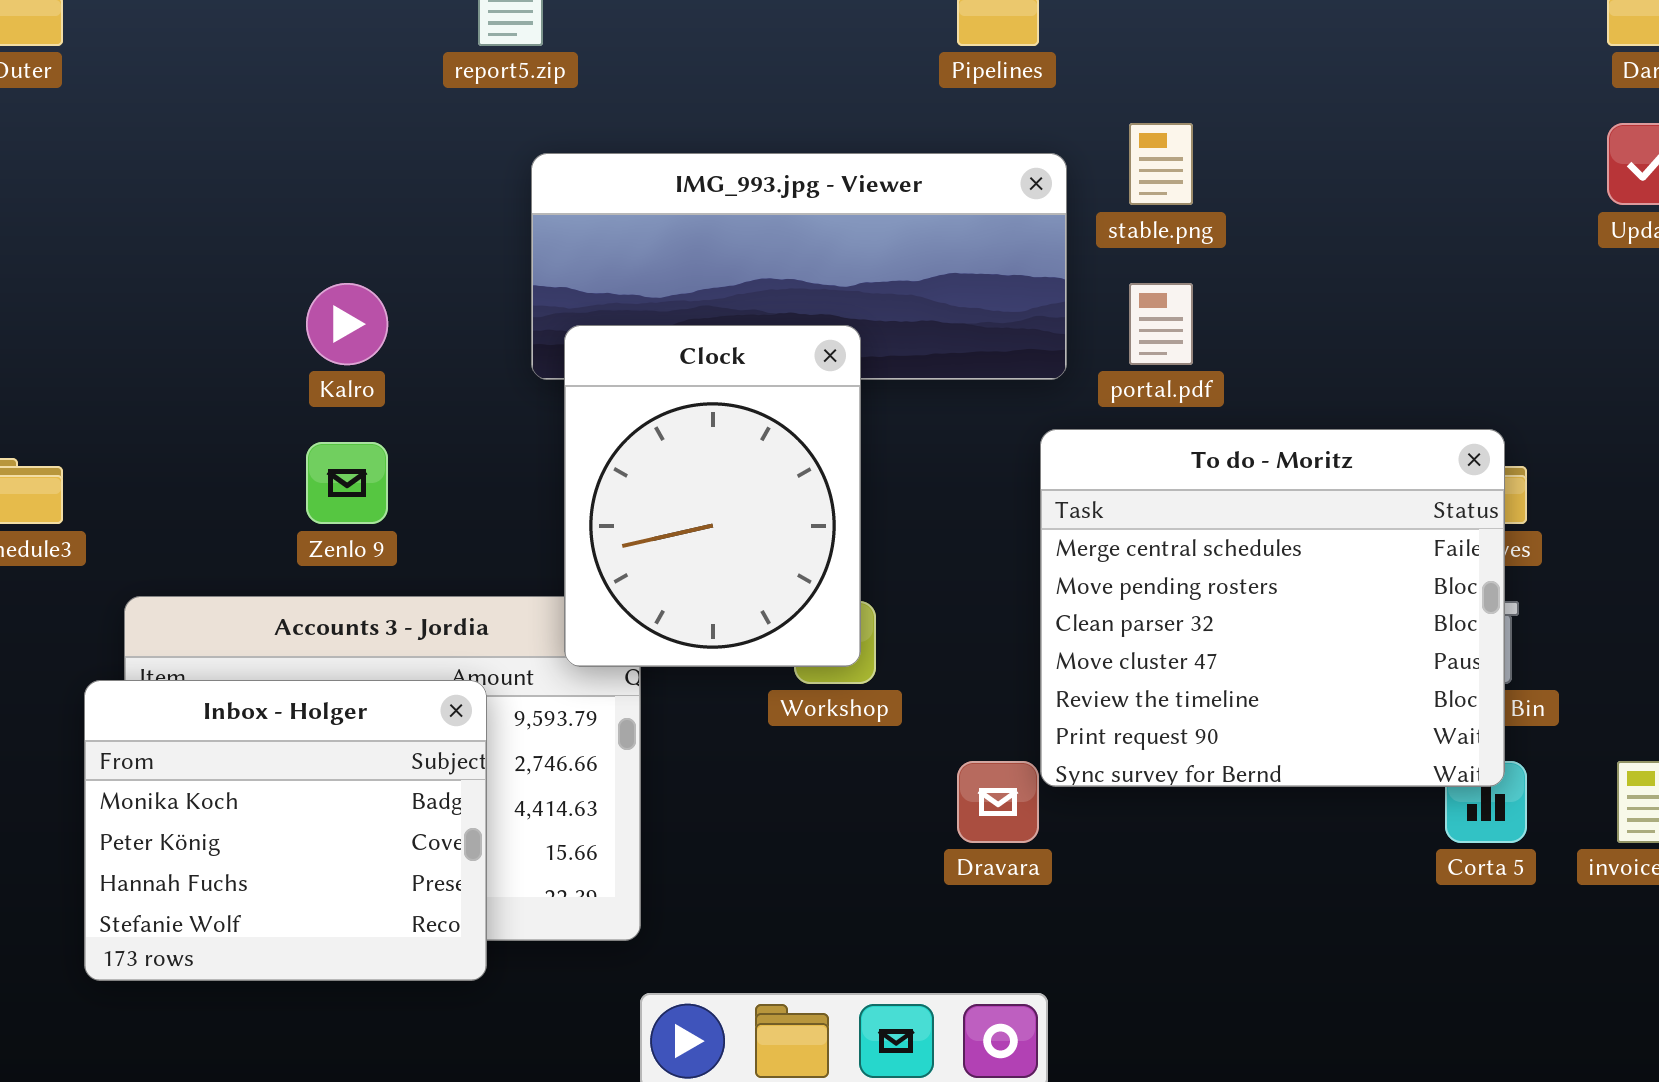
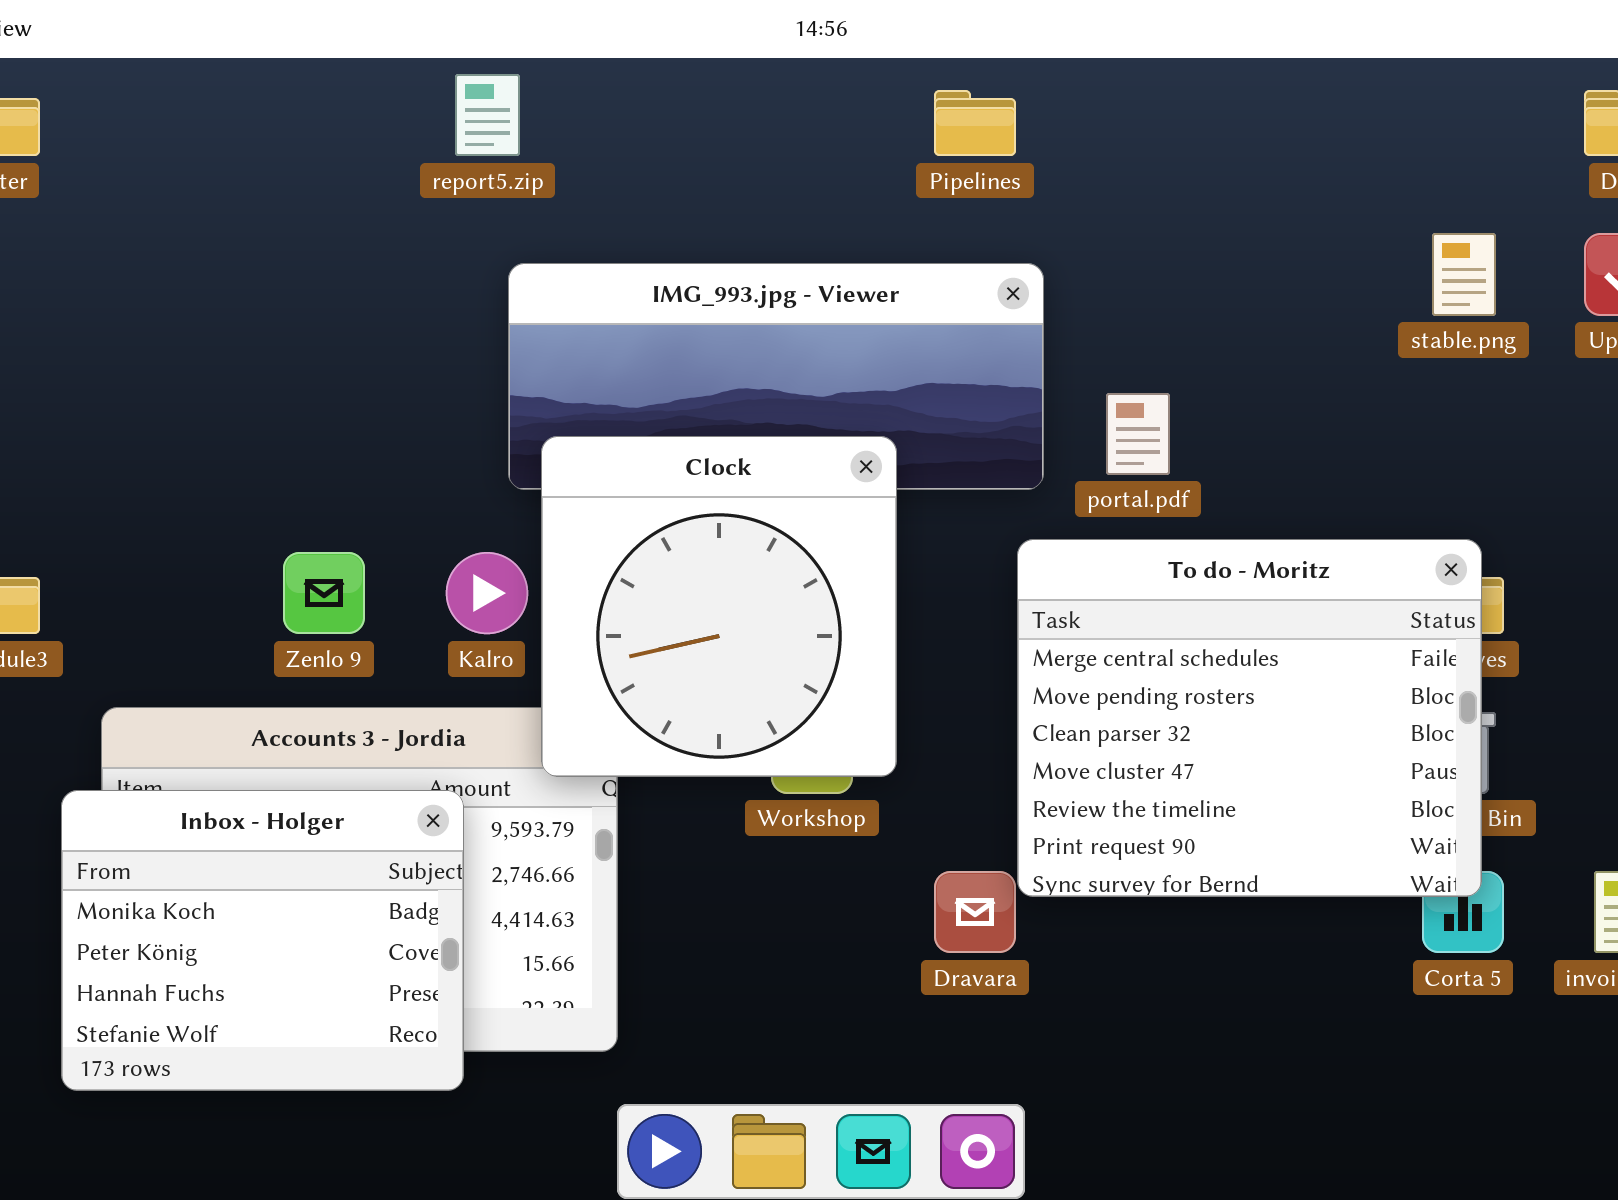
stable.png: [1129,123,1193,205] -> [1432,233,1496,316], moved
Kalro: [306,283,388,365] -> [446,552,528,634], moved
Clock: [564,325,861,667] -> [541,436,897,777], resized

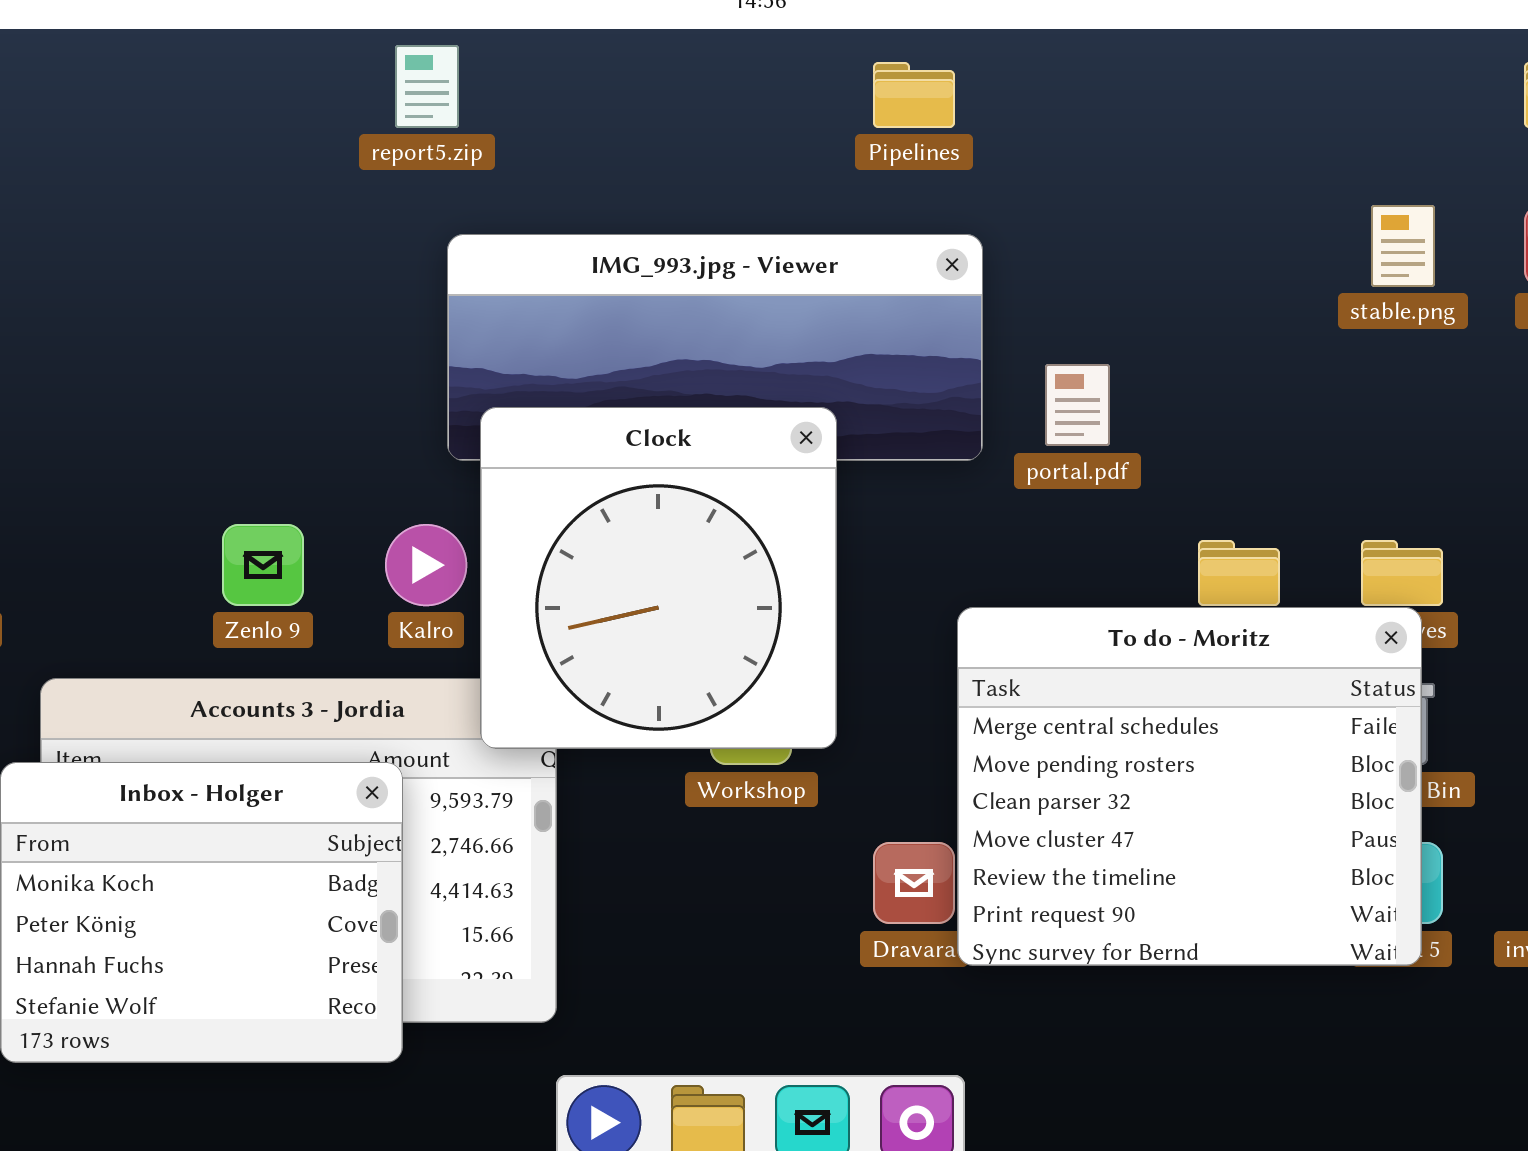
To do - Moritz: [1017,539,1482,897] -> [957,607,1422,966], moved

